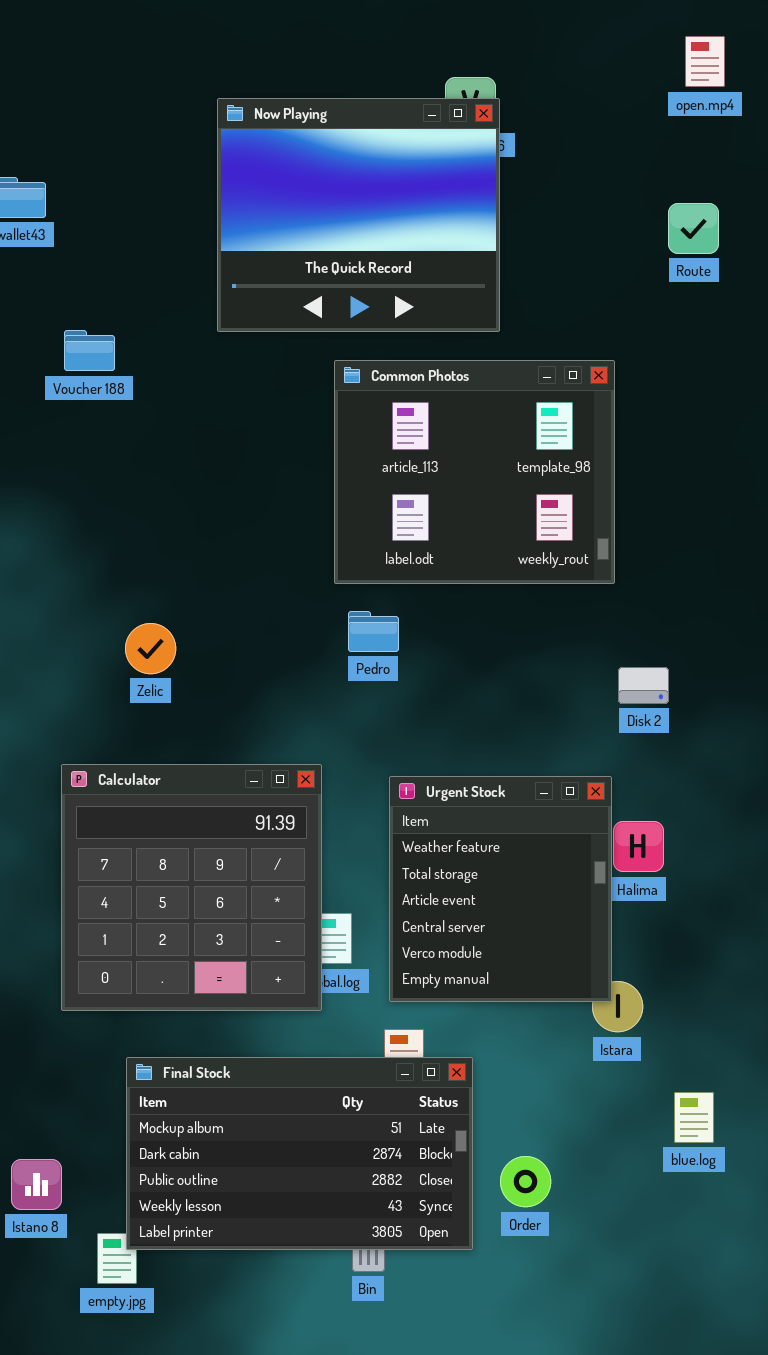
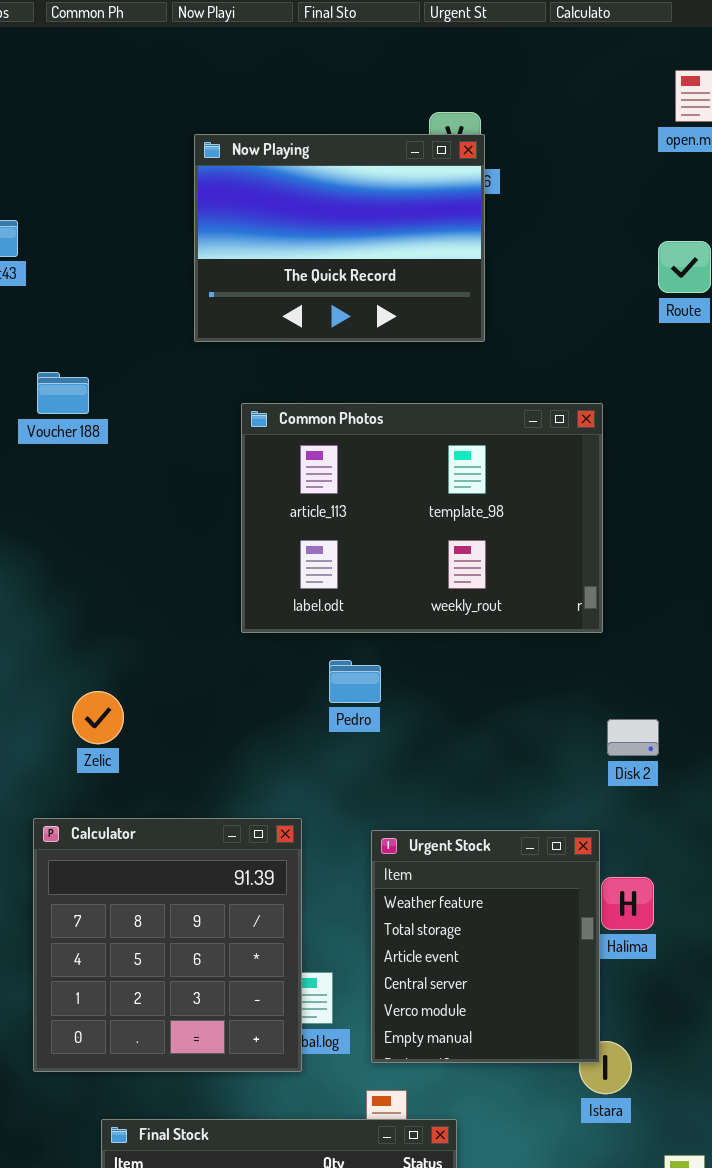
Now Playing: [217,98,500,332] -> [194,134,485,342], resized
Common Photos: [334,360,615,584] -> [241,403,603,633], resized
Zelic: [125,623,176,674] -> [72,691,124,744], moved

